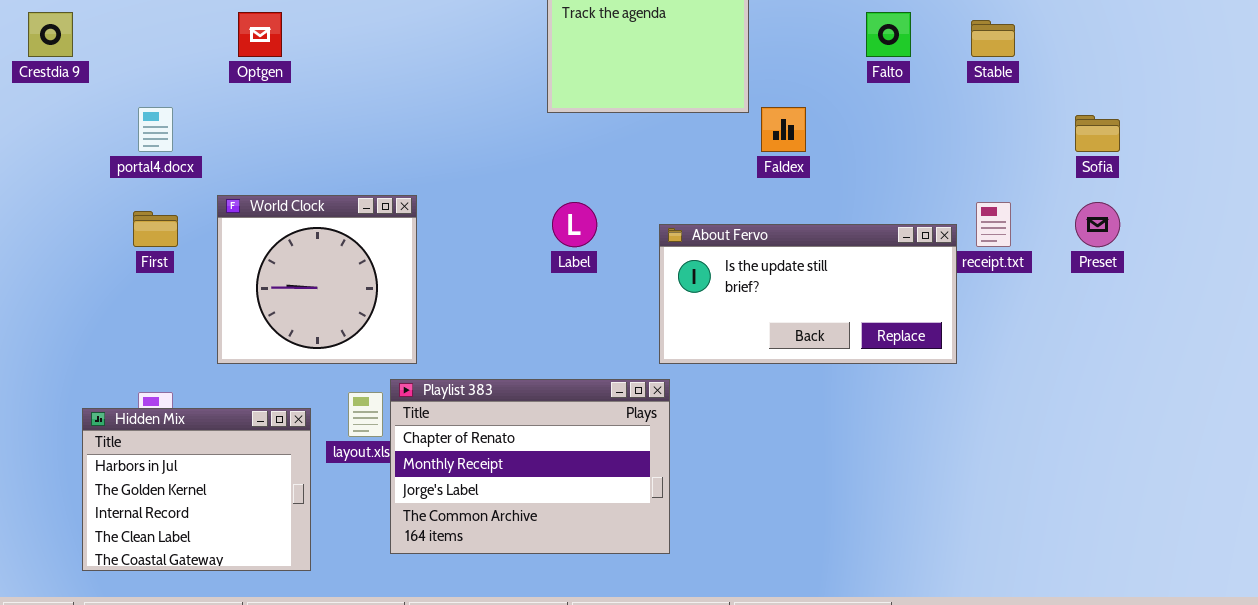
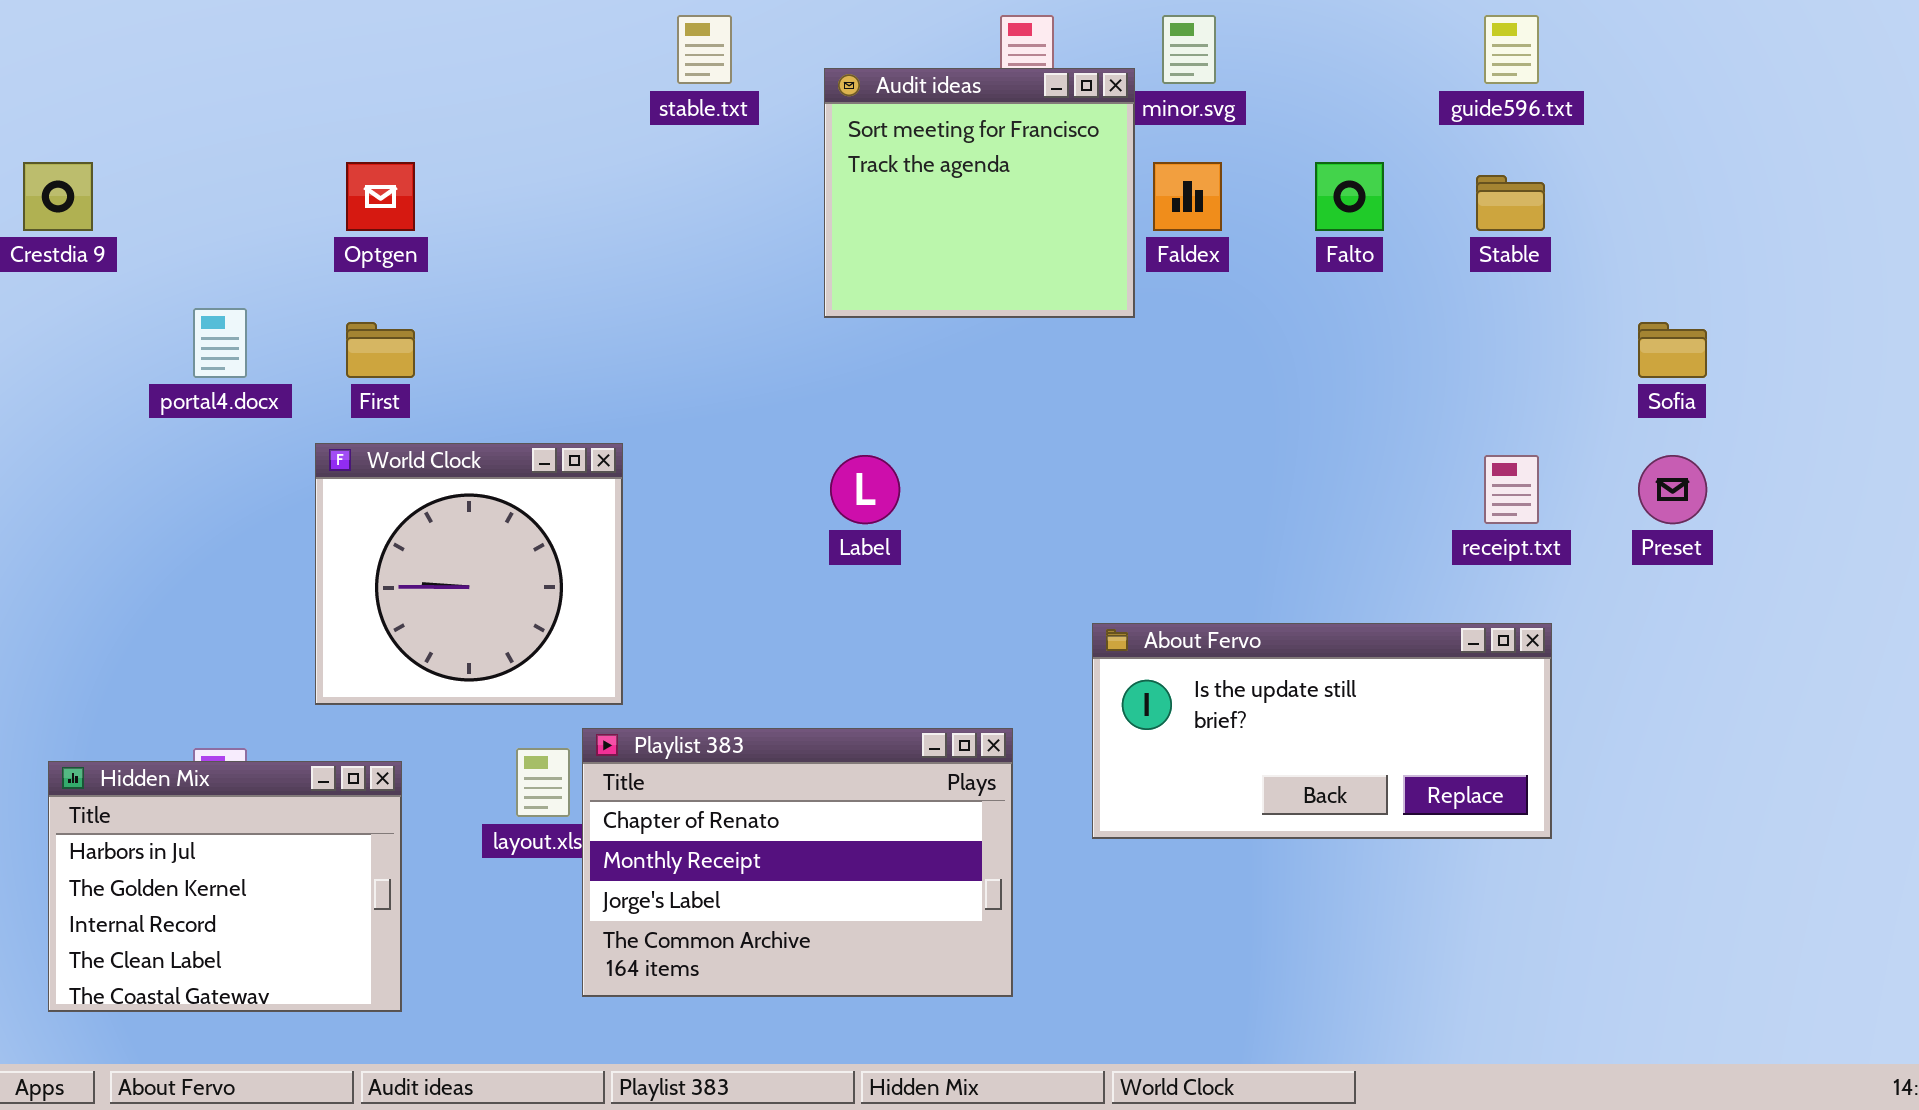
Faldex: [761,107,806,152] -> [1153,162,1222,231], moved
First: [133,211,178,247] -> [346,322,415,378], moved
About Fervo: [659,224,957,364] -> [1092,623,1552,839], moved
Hidden Mix: [82,408,311,571] -> [48,761,402,1012], moved

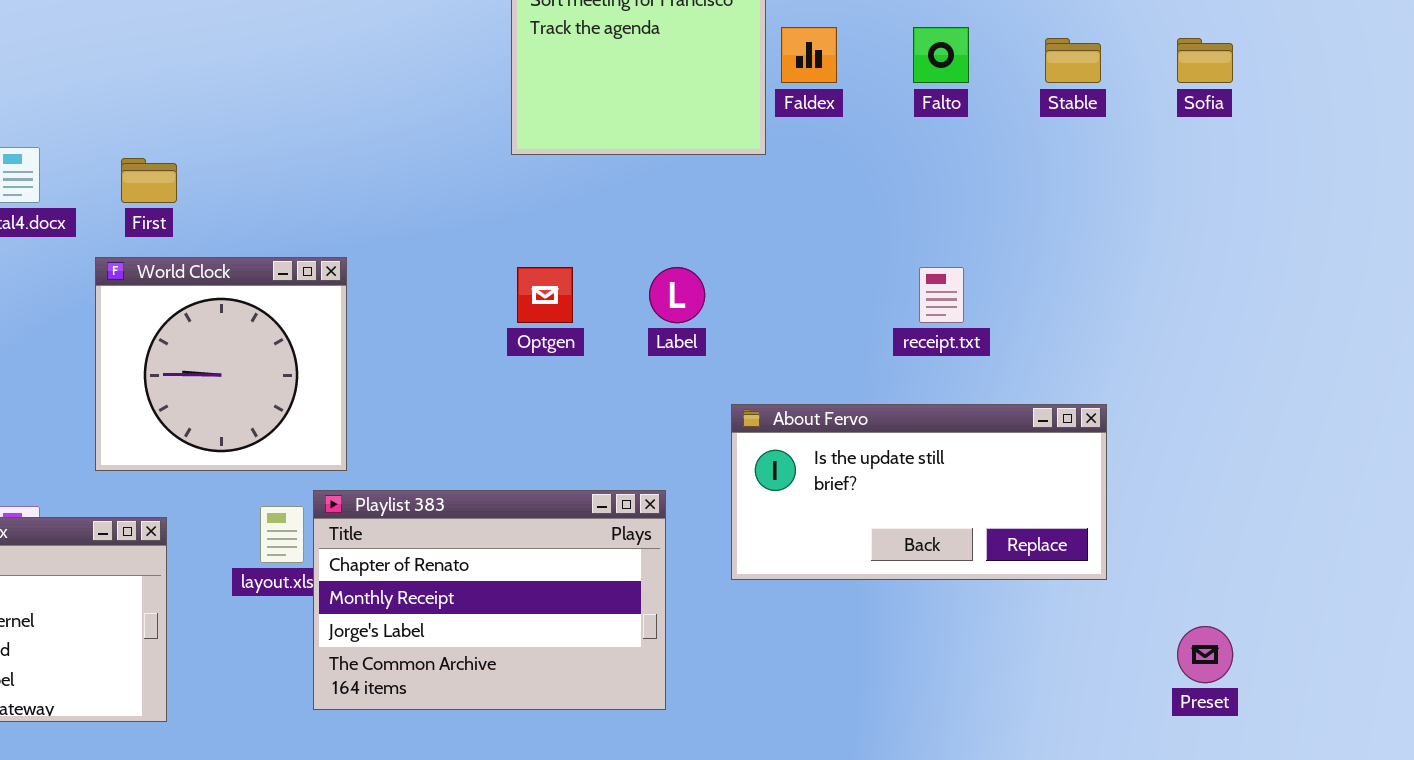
Optgen: [346,162,415,231] -> [517,267,573,323], moved
Sofia: [1638,322,1707,378] -> [1177,38,1233,83], moved
Label: [830,455,900,524] -> [649,267,705,323], moved
receipt.txt: [1484,455,1539,524] -> [919,267,964,323], moved
Preset: [1638,455,1707,524] -> [1177,626,1233,683], moved

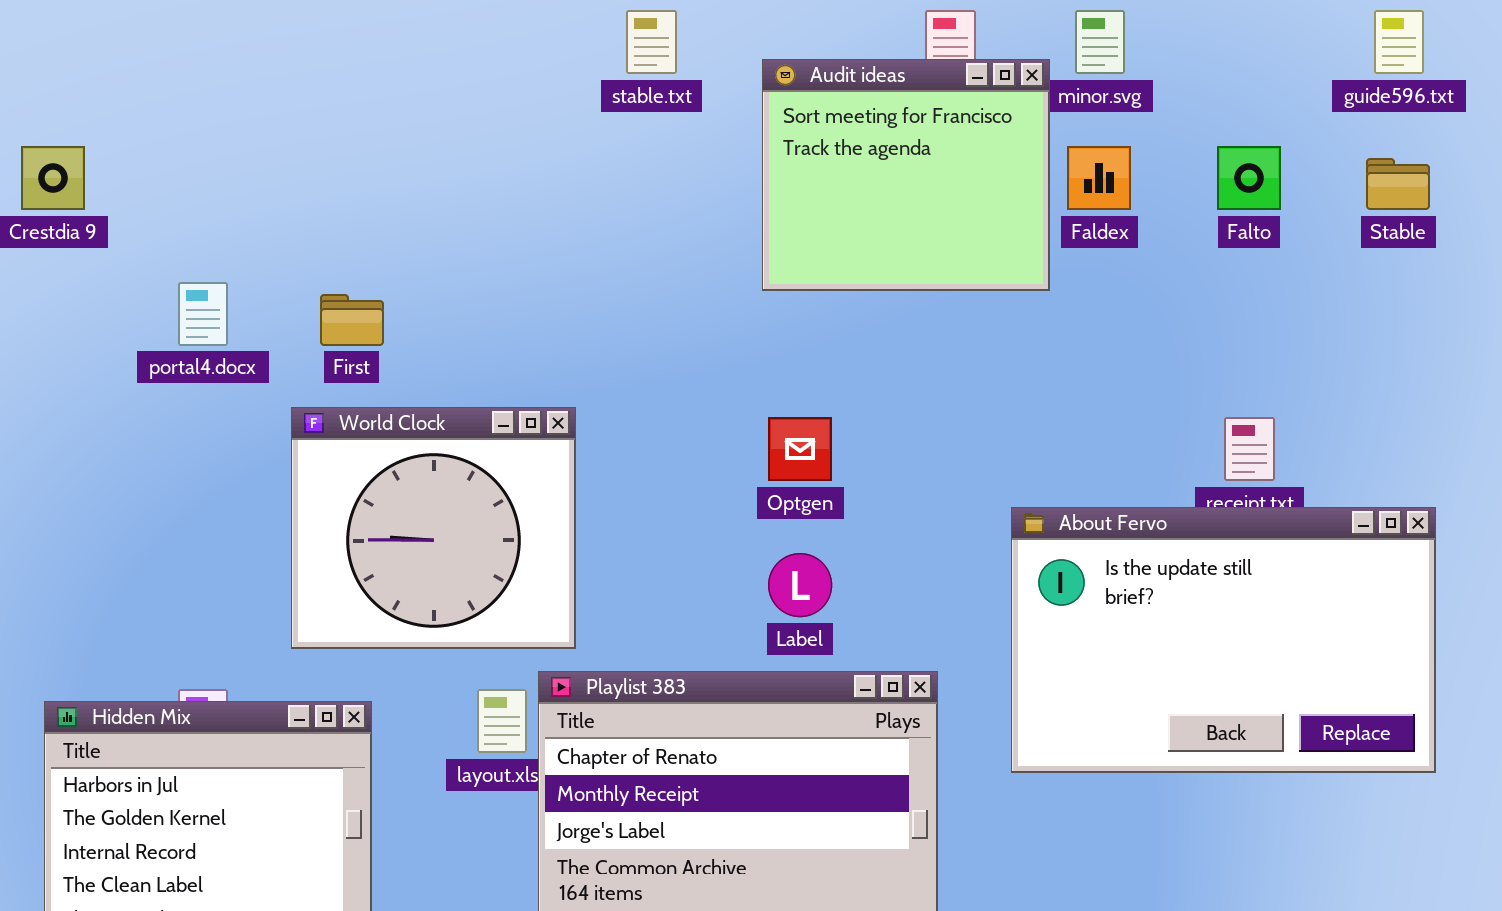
Label: [649,267,705,323] -> [768,553,832,617], moved
About Fervo: [731,404,1107,580] -> [1011,507,1436,773], resized

